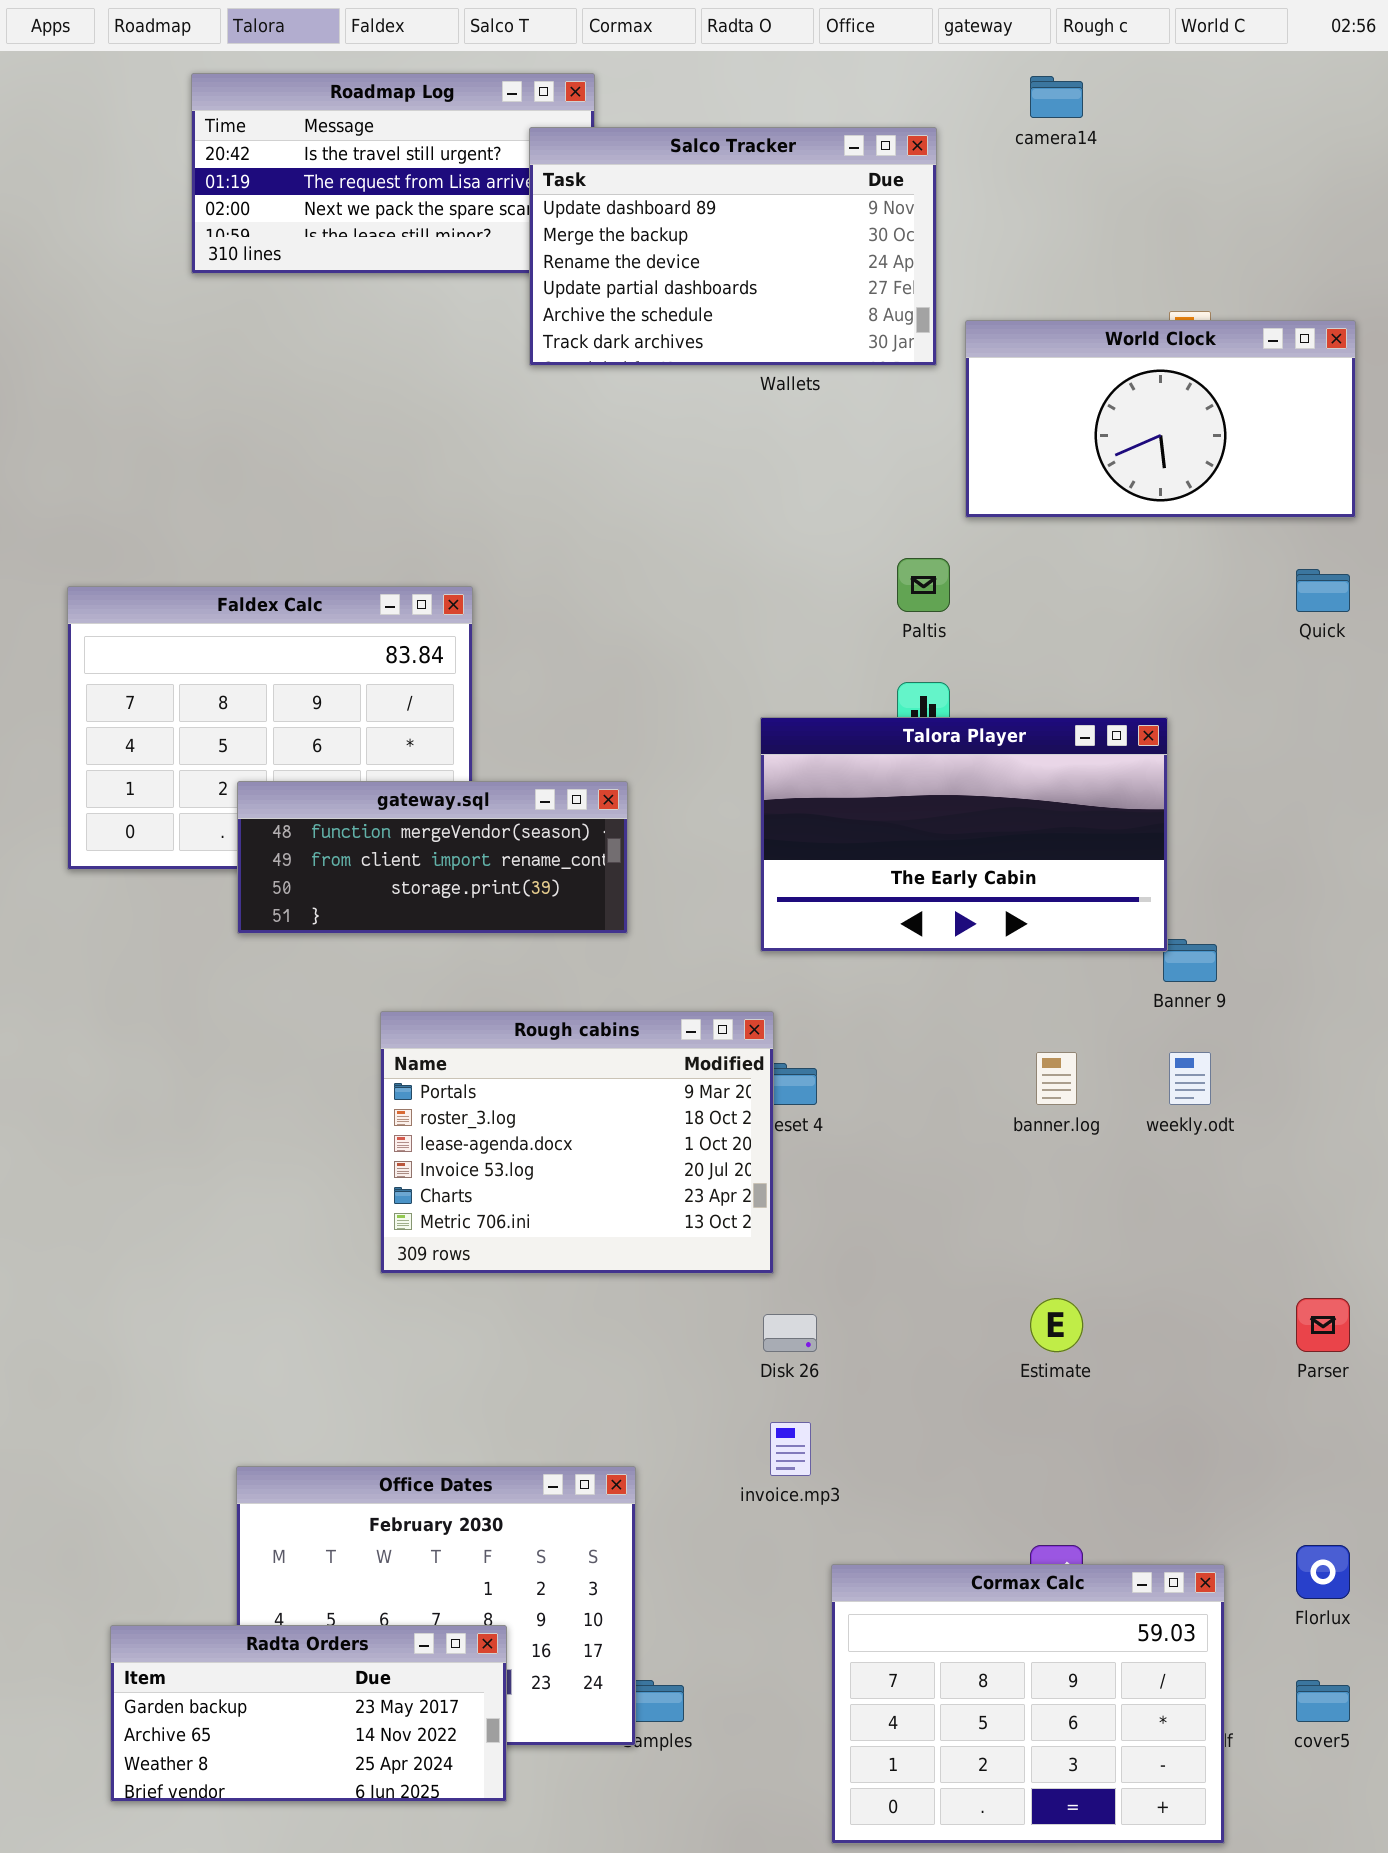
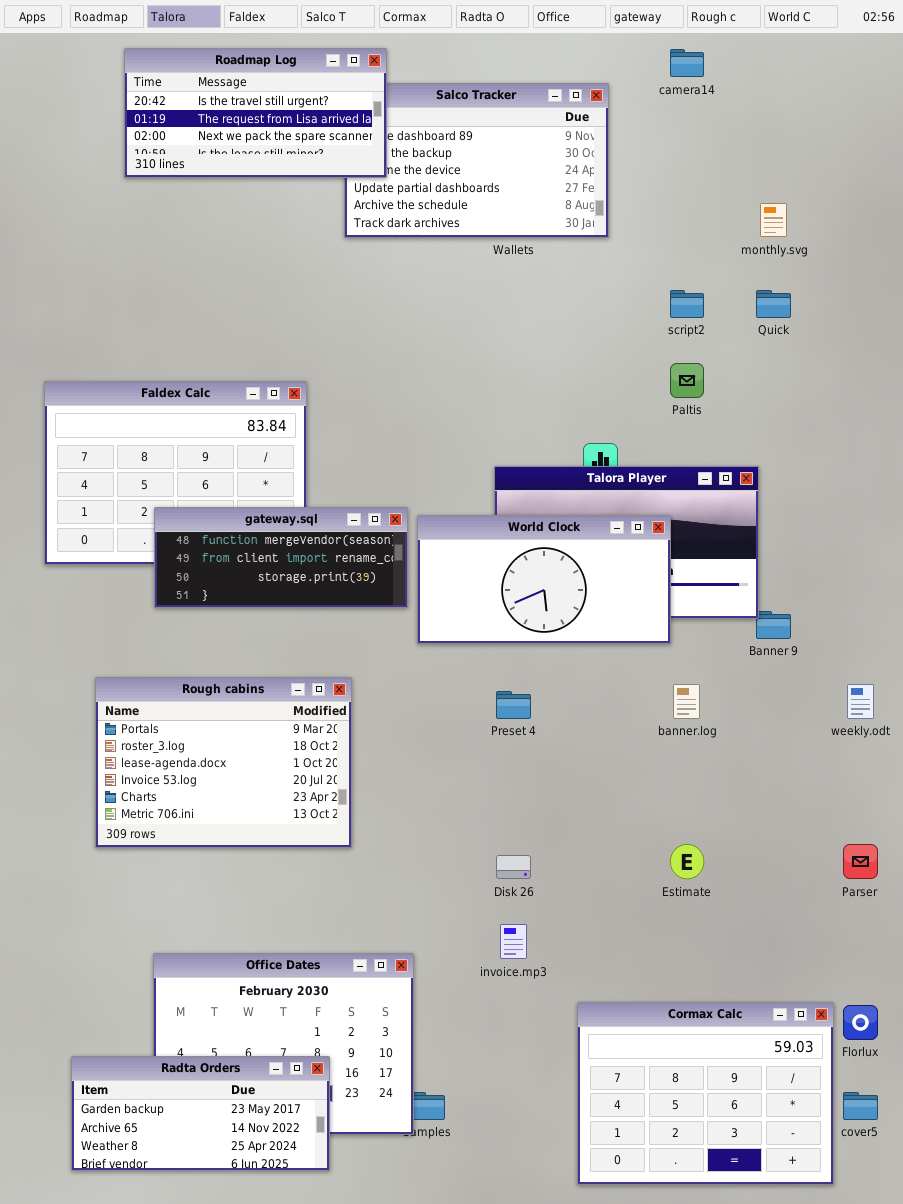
Roadmap Log: [191,73,595,274] -> [124,48,387,178], raised
World Clock: [965,320,1356,518] -> [417,515,671,644], moved
Paltis: [897,558,950,612] -> [670,363,704,398], moved
Quick: [1296,569,1350,612] -> [756,290,791,318], moved
Rough cabins: [380,1011,774,1274] -> [95,677,352,848], moved
weekly.odt: [1169,1052,1211,1105] -> [847,684,874,719], moved
Cormax Calc: [831,1564,1225,1844] -> [577,1002,834,1185], moved

